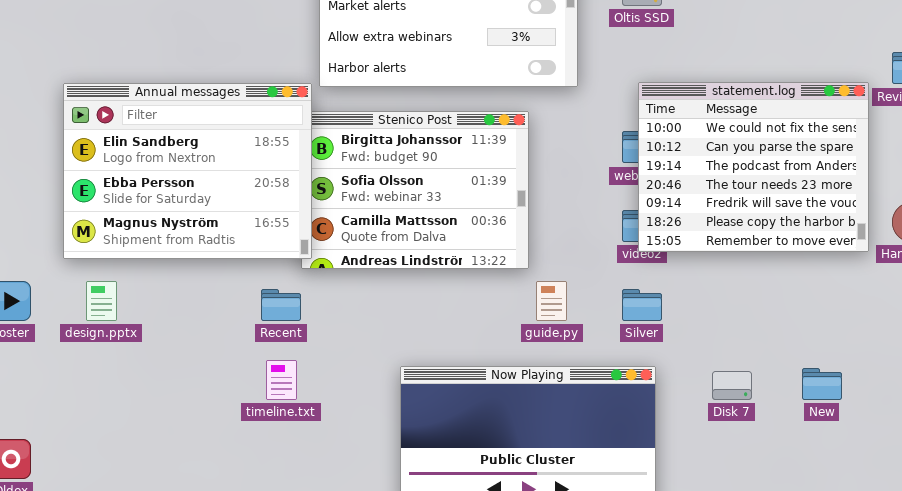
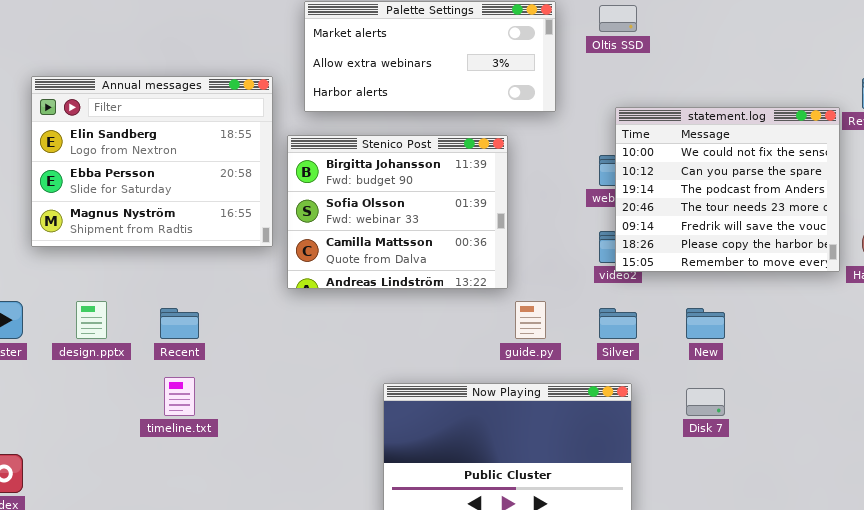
Annual messages: [63,83,312,259] -> [31,76,273,247], moved
Recent: [261,289,301,321] -> [160,308,199,339], moved
timeline.txt: [266,360,297,400] -> [164,377,195,416], moved
New: [802,368,842,400] -> [686,308,725,339], moved

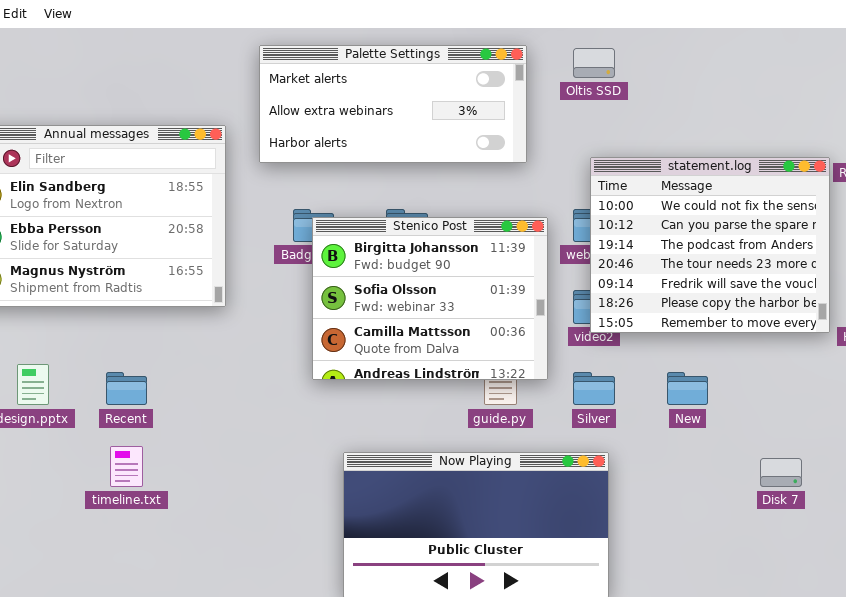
Stenico Post: [287,135,508,289] -> [312,217,548,380], moved
Disk 7: [686,388,725,416] -> [760,458,802,487], moved

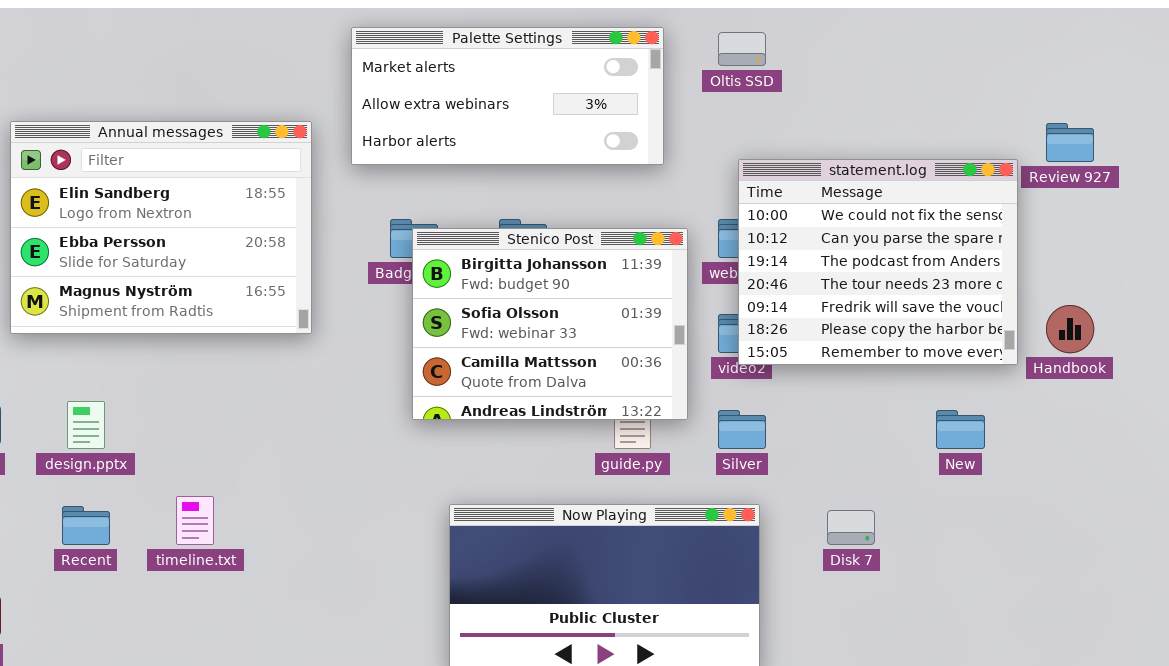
Recent: [106,372,147,405] -> [62,506,110,545], moved
New: [667,372,708,405] -> [936,410,985,449], moved
Disk 7: [760,458,802,487] -> [827,510,875,545], moved

